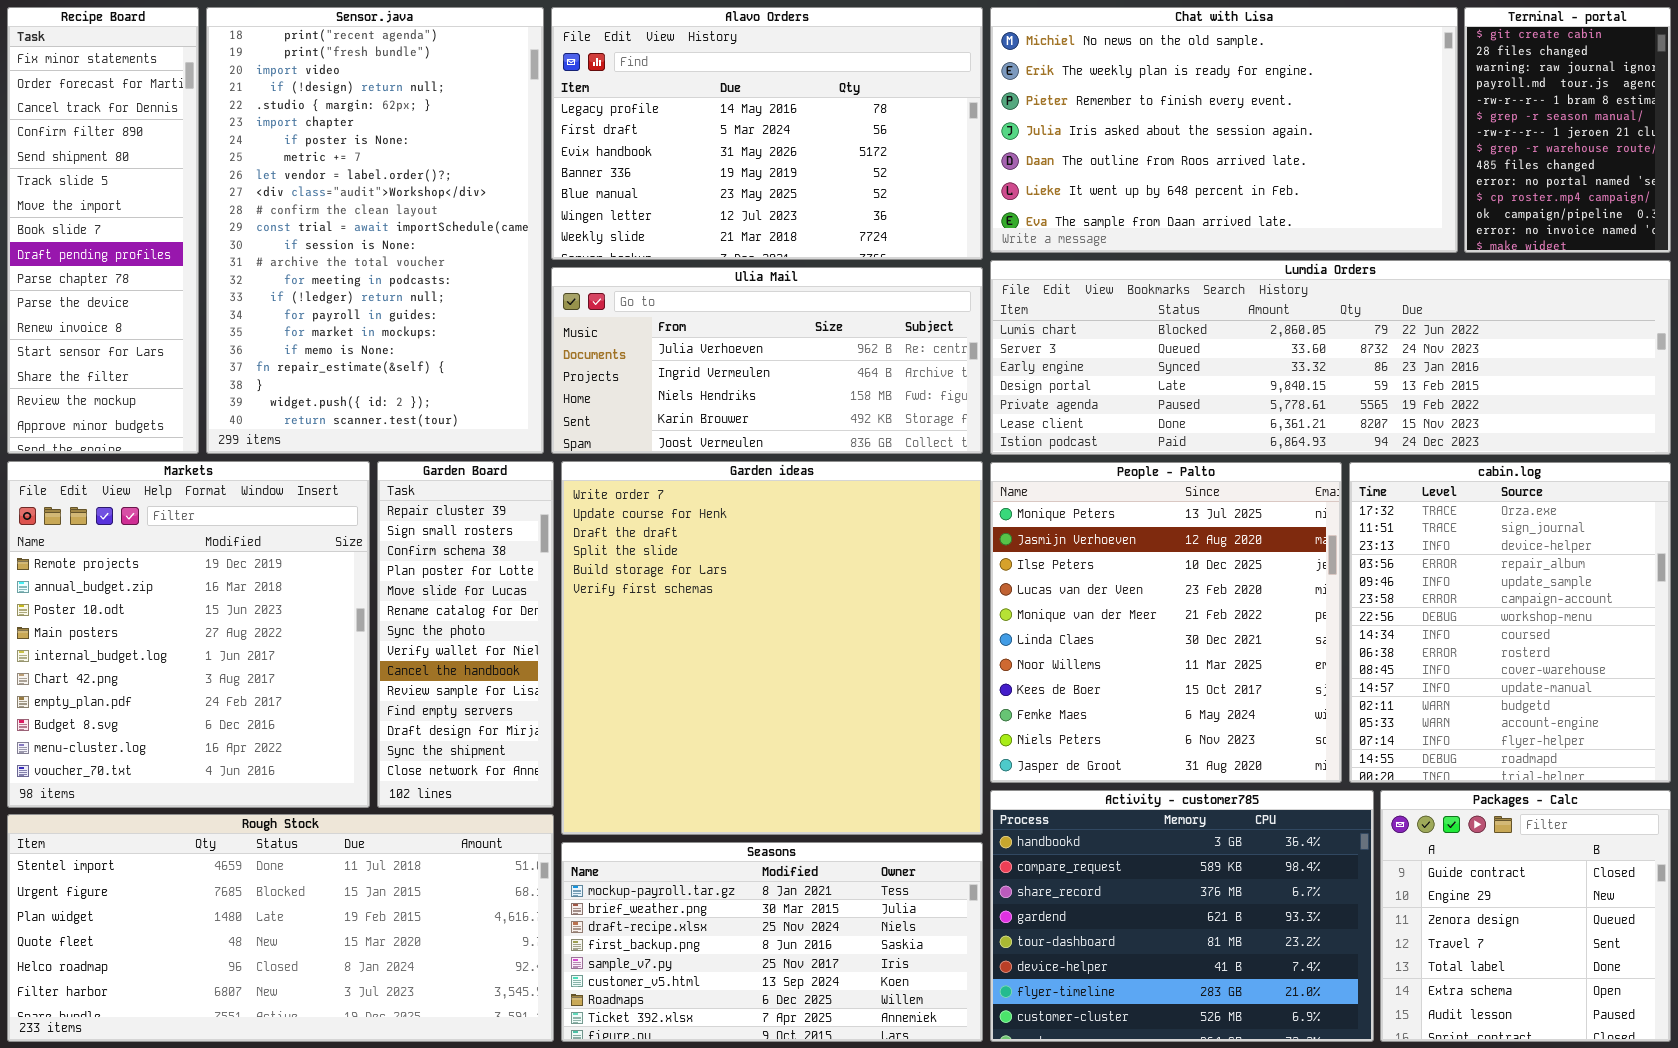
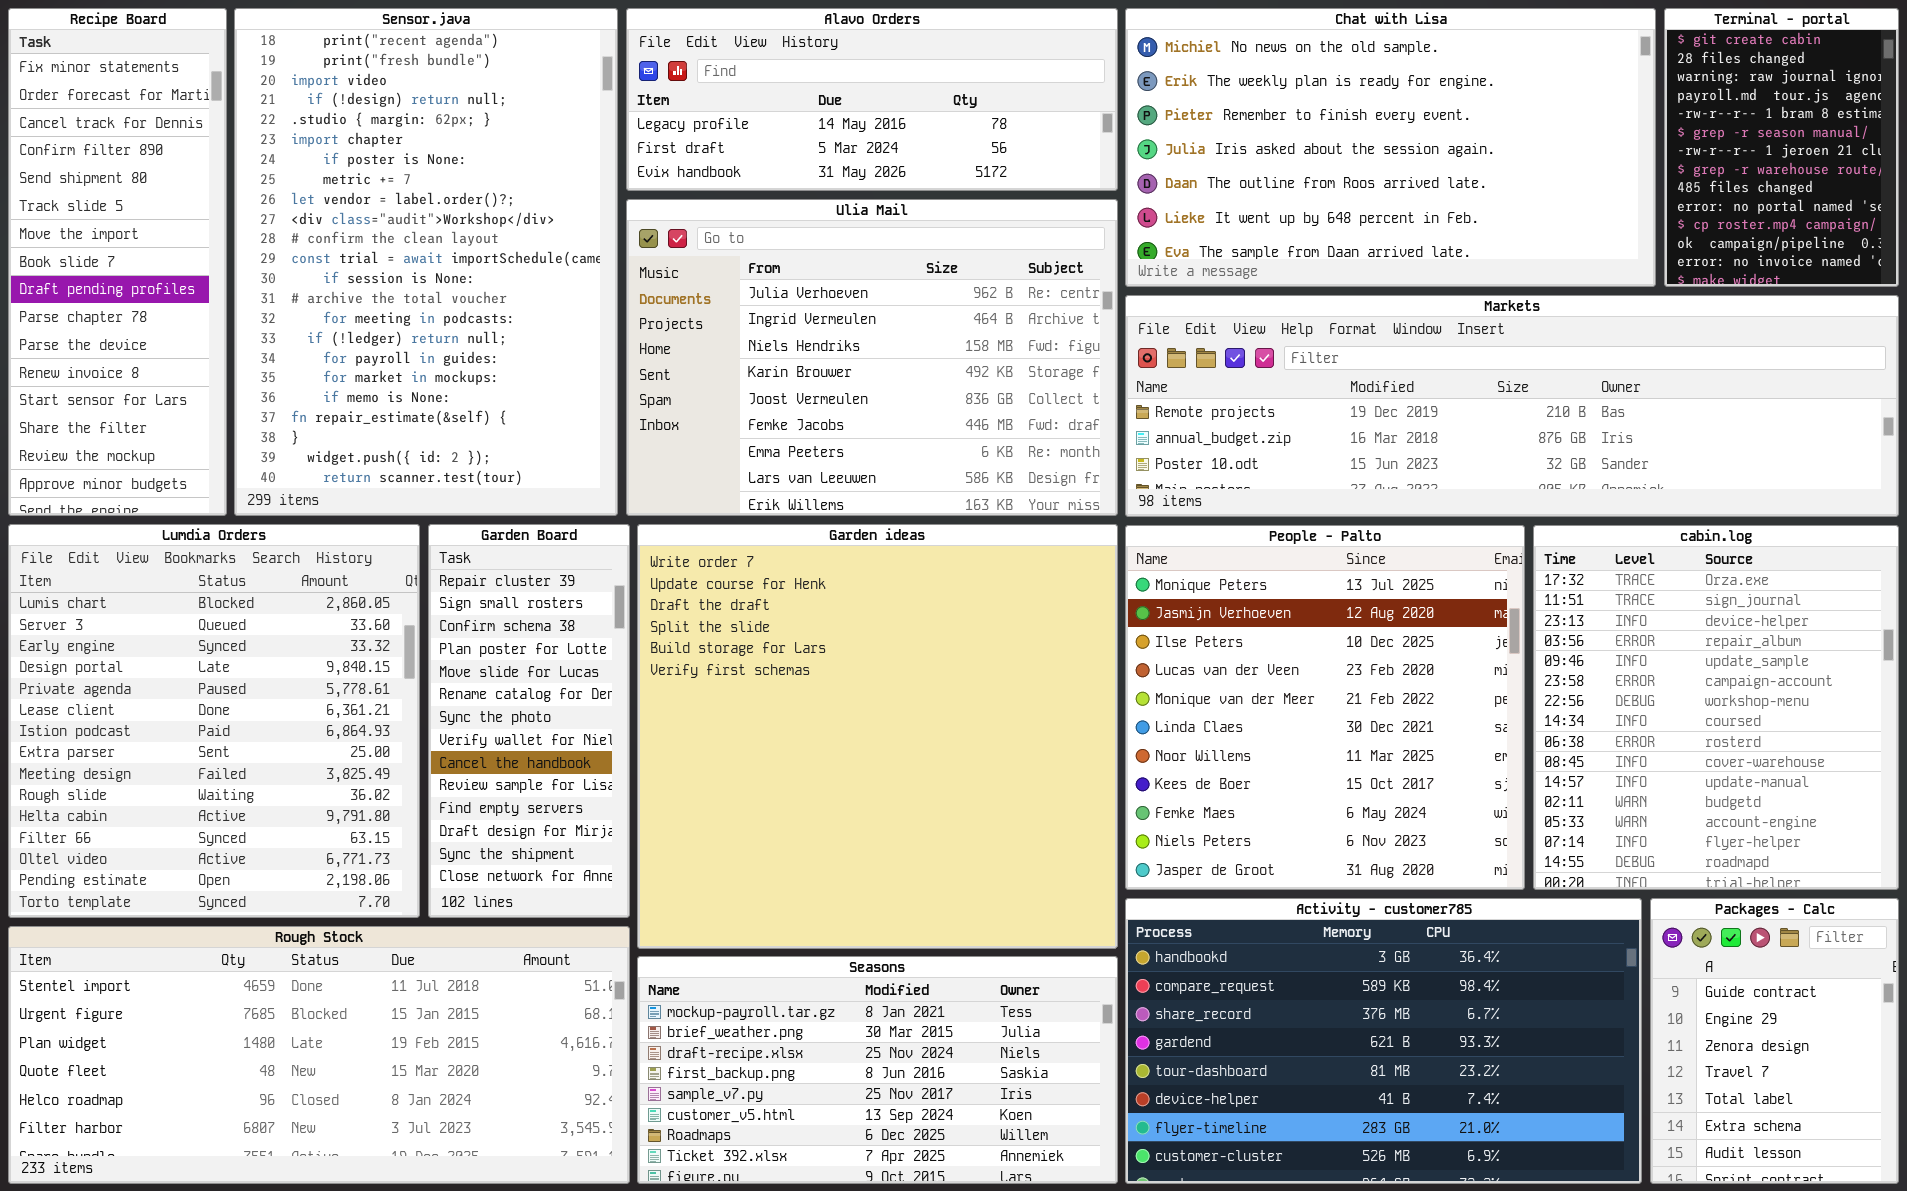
Alavo Orders: [551,7,983,260] -> [626,8,1118,191], resized
Lumdia Orders: [990,260,1671,455] -> [8,524,420,918], moved, resized
Ulia Mail: [551,267,983,454] -> [626,199,1118,516], resized
Markets: [7,461,370,808] -> [1125,295,1899,517], moved, resized
Activity - customer785: [990,790,1374,1042] -> [1125,898,1642,1184], resized
Packages - Calc: [1380,790,1671,1042] -> [1650,898,1899,1184], resized

